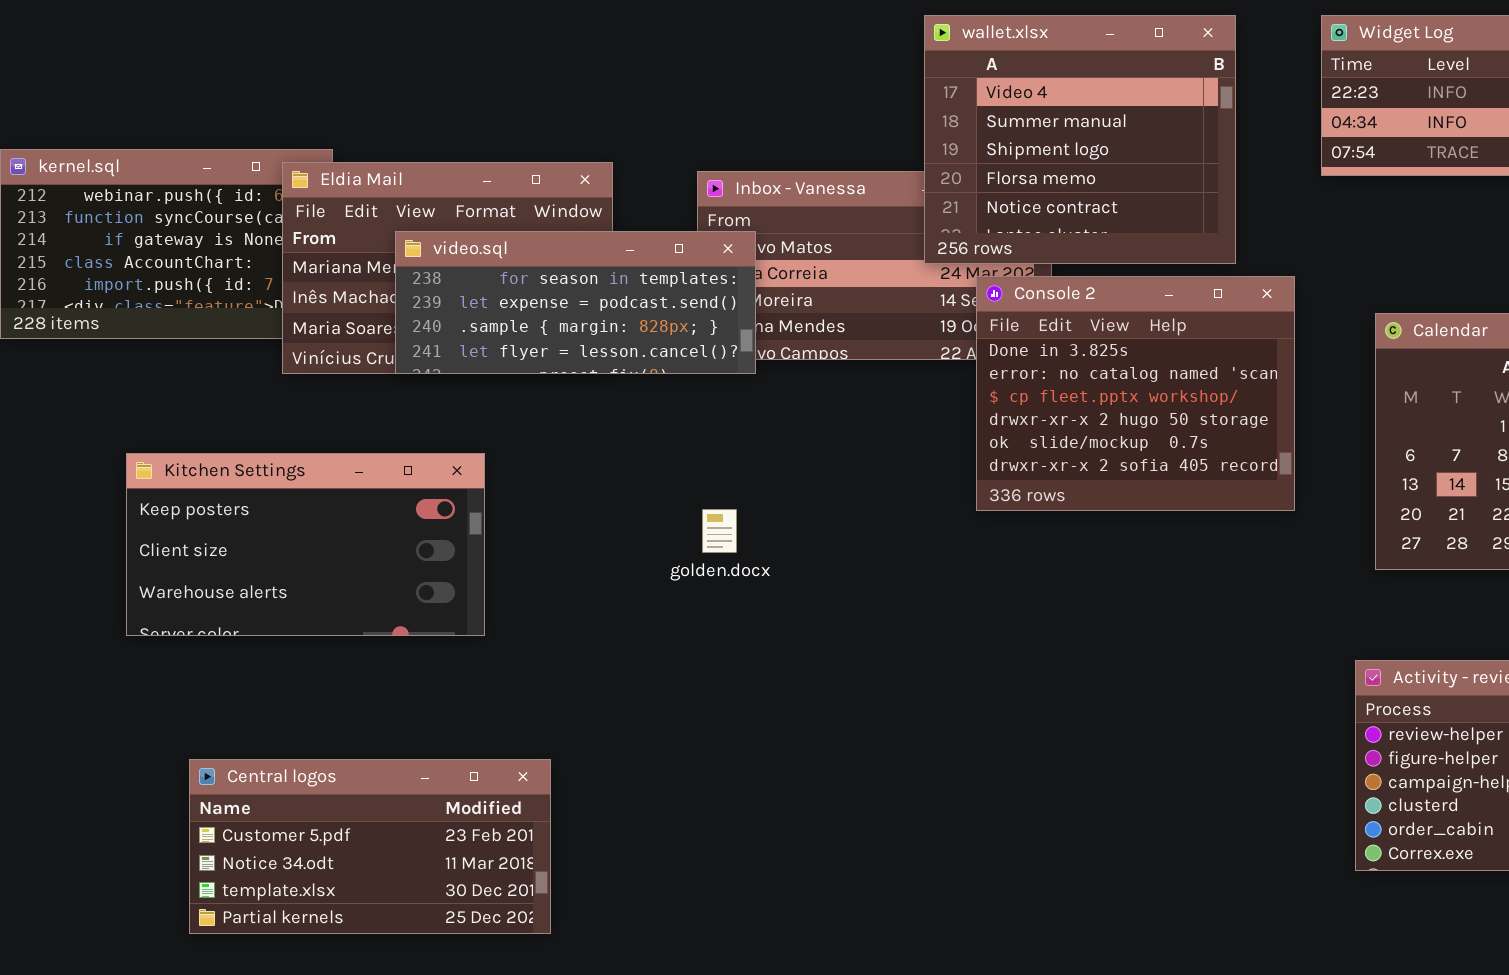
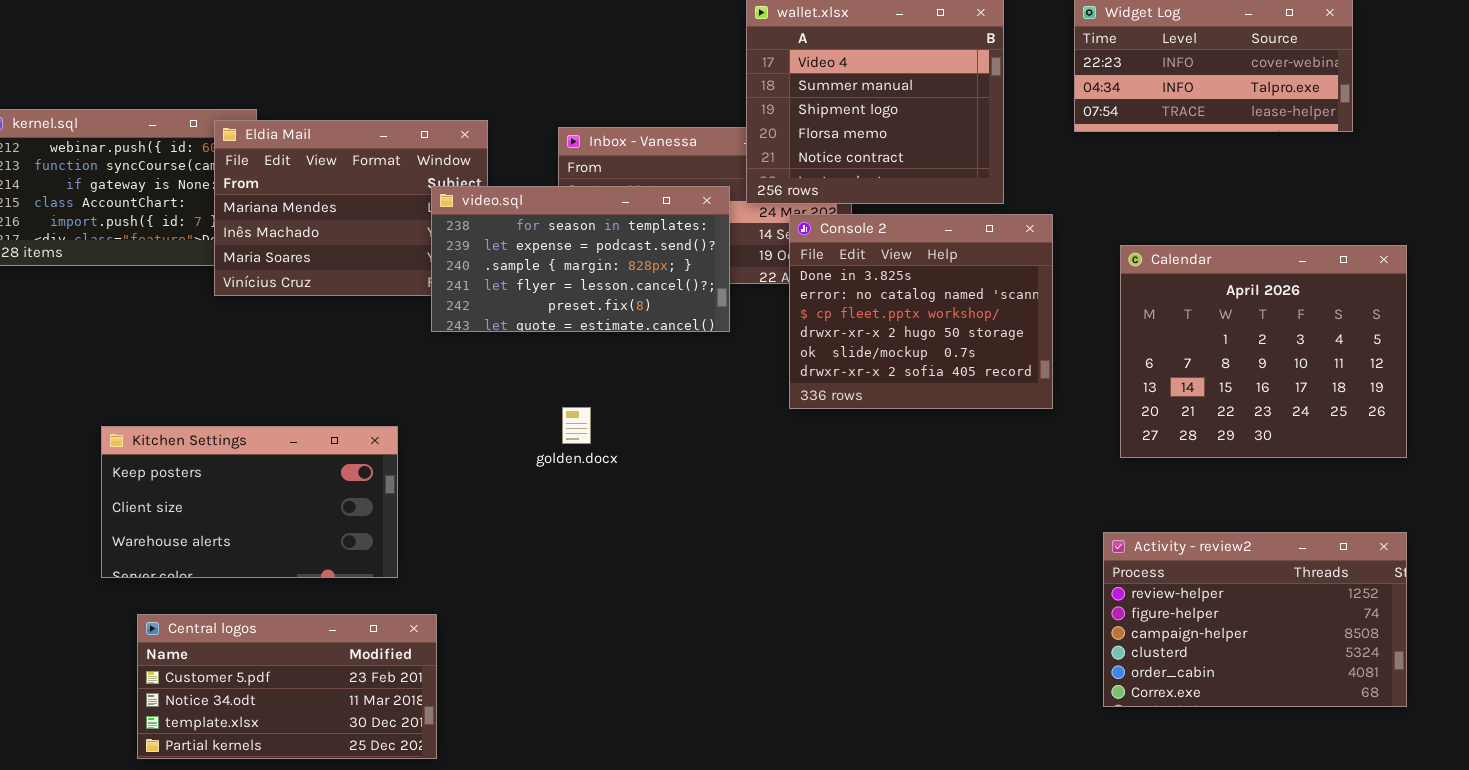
video.sql: [395,231,756,374] -> [431,186,730,332], moved, resized
Kitchen Settings: [126,453,485,636] -> [101,426,398,578], moved

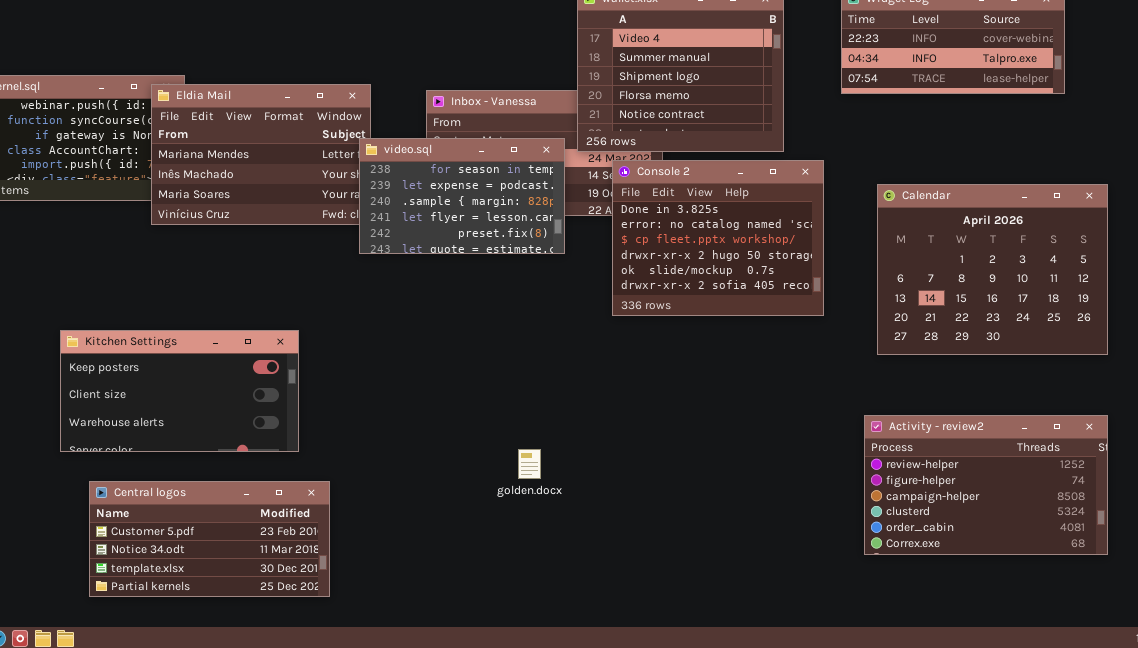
video.sql: [431,186,730,332] -> [359,138,565,254], resized
golden.docx: [562,407,591,444] -> [518,449,541,479], moved

